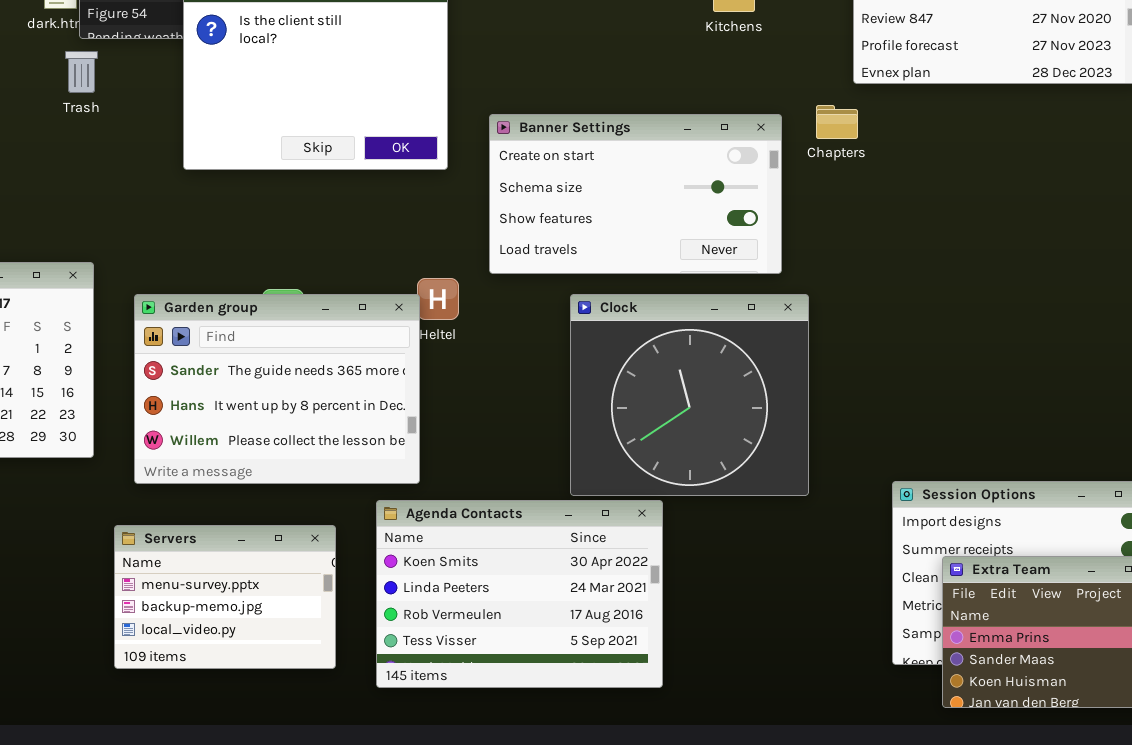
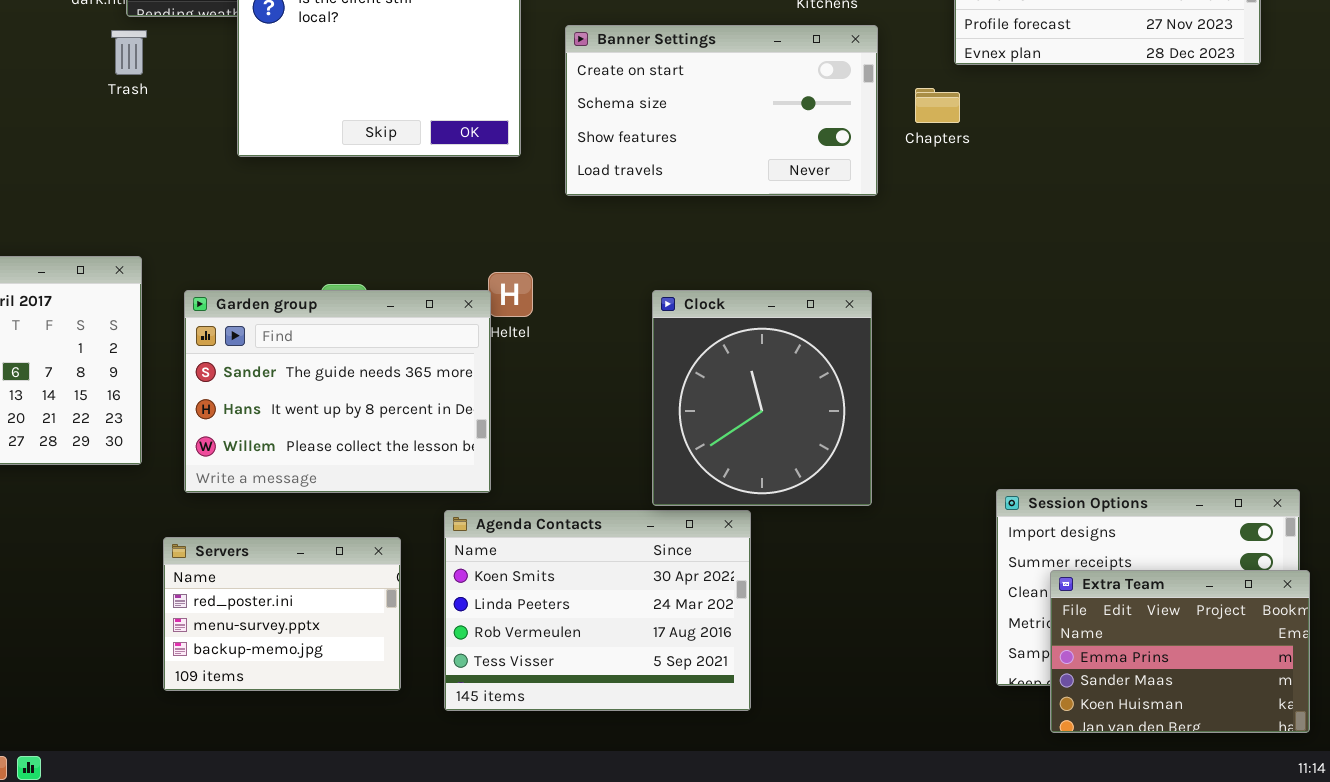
Banner Settings: [489,114,782,274] -> [565,25,878,196], moved
Clock: [570,294,809,496] -> [652,290,872,506], resized
Servers: [114,525,336,669] -> [163,537,401,691], scrolled up 1 row

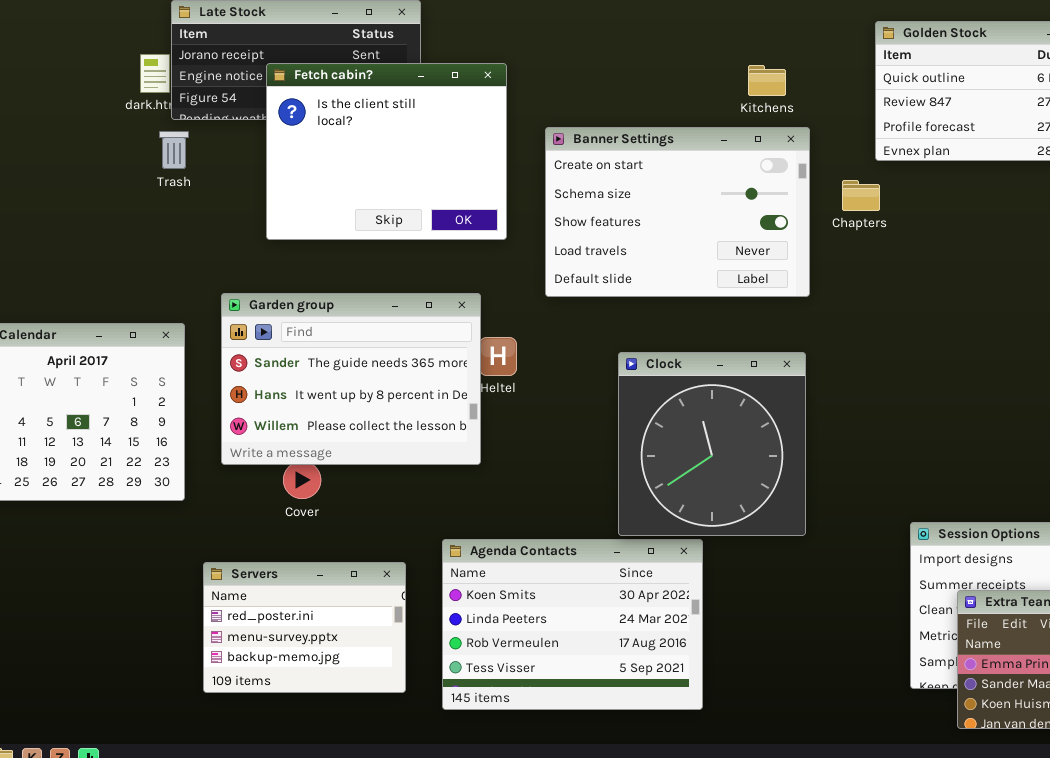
Banner Settings: [565,25,878,196] -> [545,127,810,297], resized
Garden group: [184,290,491,493] -> [221,293,481,465], moved

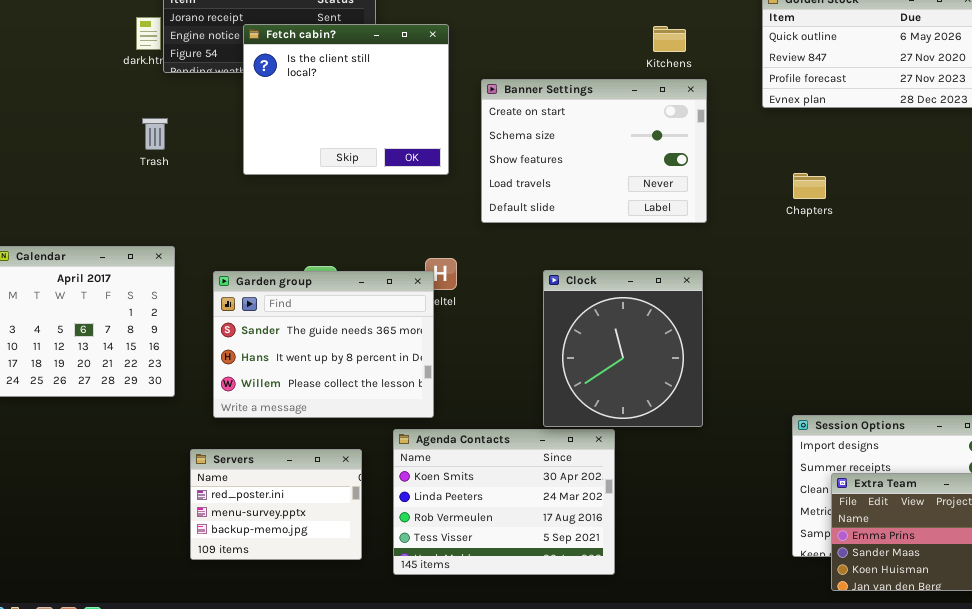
Trash: [159,131,189,169] -> [142,118,168,150], moved
Chapters: [842,180,880,211] -> [793,173,826,199], moved
Garden group: [221,293,481,465] -> [213,271,434,418], moved

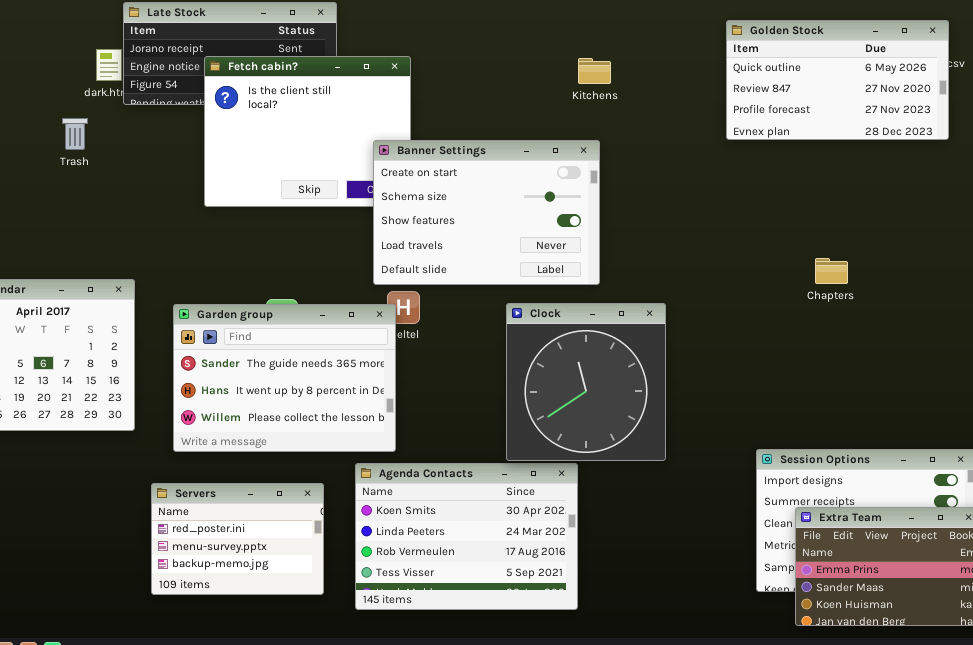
Kitchens: [653,26,686,52] -> [578,58,611,84], moved
Banner Settings: [481,79,707,223] -> [373,140,600,285], moved
Trash: [142,118,168,150] -> [62,118,88,150], moved
Chapters: [793,173,826,199] -> [815,258,848,284], moved

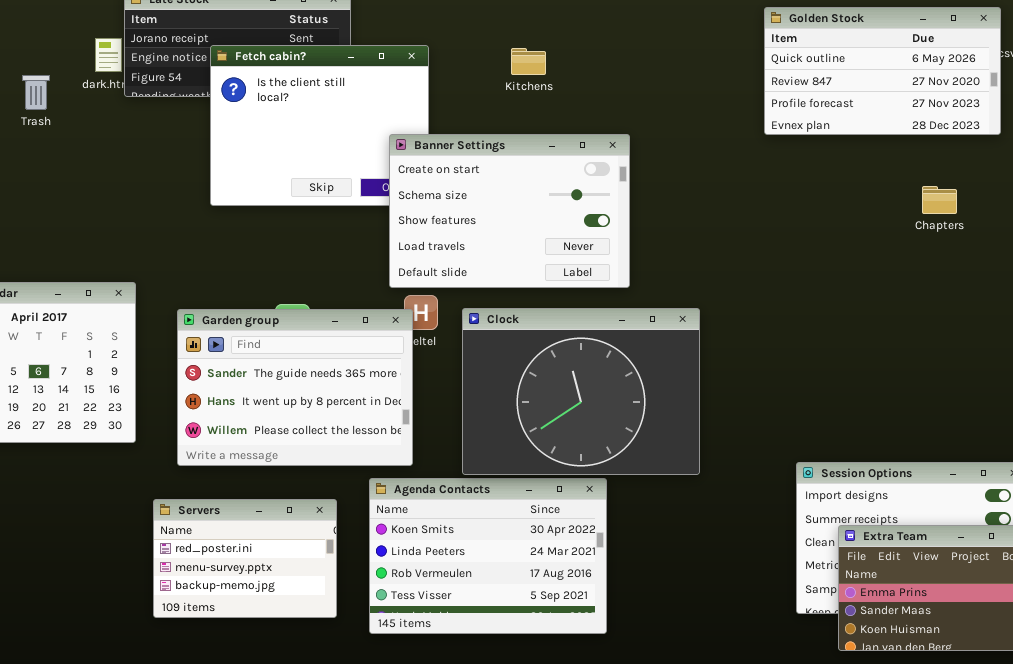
Kitchens: [578,58,611,84] -> [511,48,546,75], moved
Trash: [62,118,88,150] -> [22,75,50,110], moved
Chapters: [815,258,848,284] -> [922,186,957,214], moved
Clock: [506,303,666,461] -> [462,308,700,475], resized

